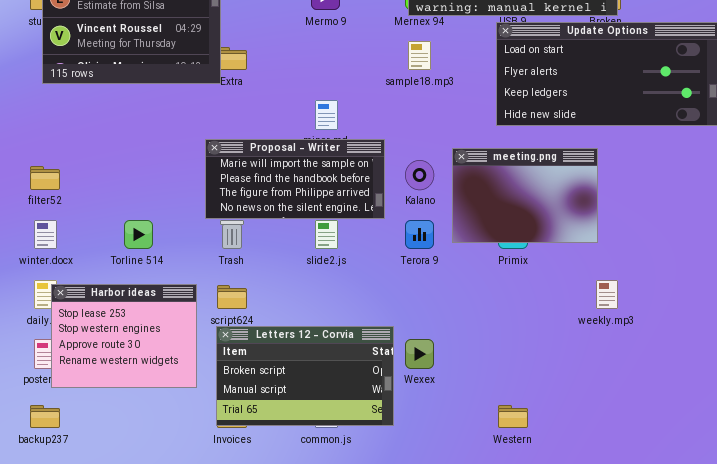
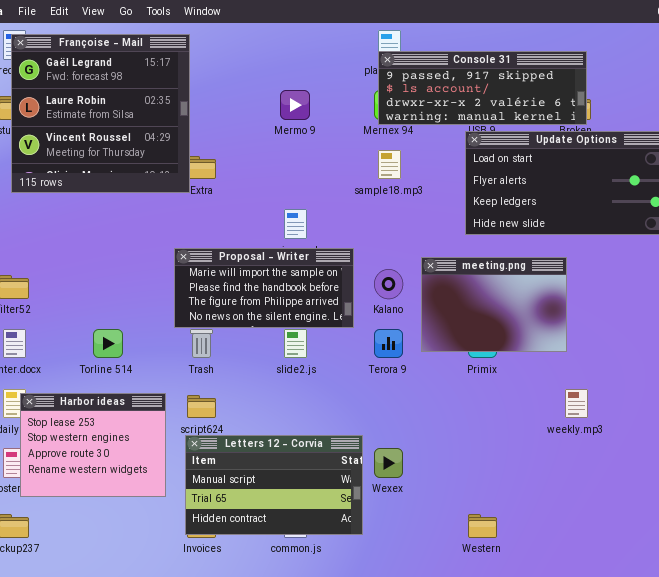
Letters 12 - Corvia: [216,326,394,426] -> [185,435,363,535], scrolled down 1 row

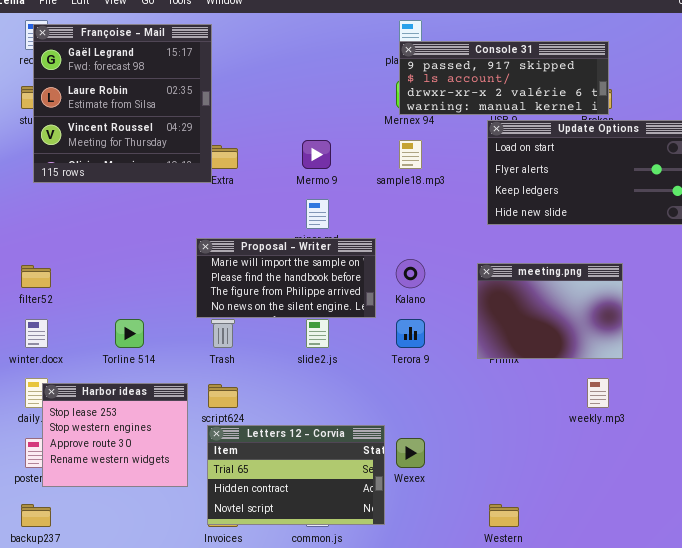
Mermo 9: [280,90,310,120] -> [302,140,331,169], moved
meeting.png: [421,257,567,352] -> [477,263,623,359], moved
Letters 12 - Corvia: [185,435,363,535] -> [207,425,385,525], scrolled down 1 row

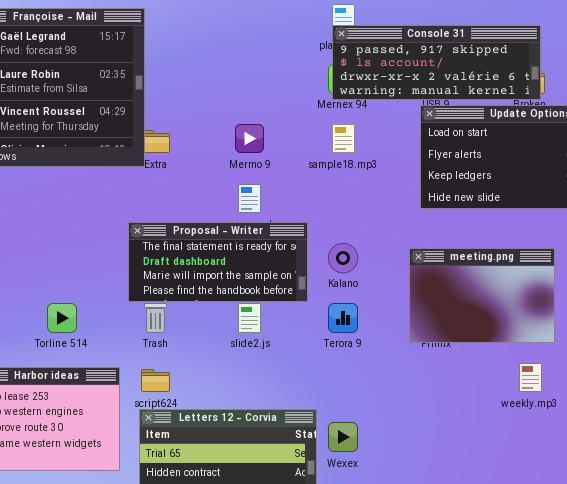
Proposal - Writer: [196,238,376,318] -> [128,222,308,302], scrolled up 2 rows

